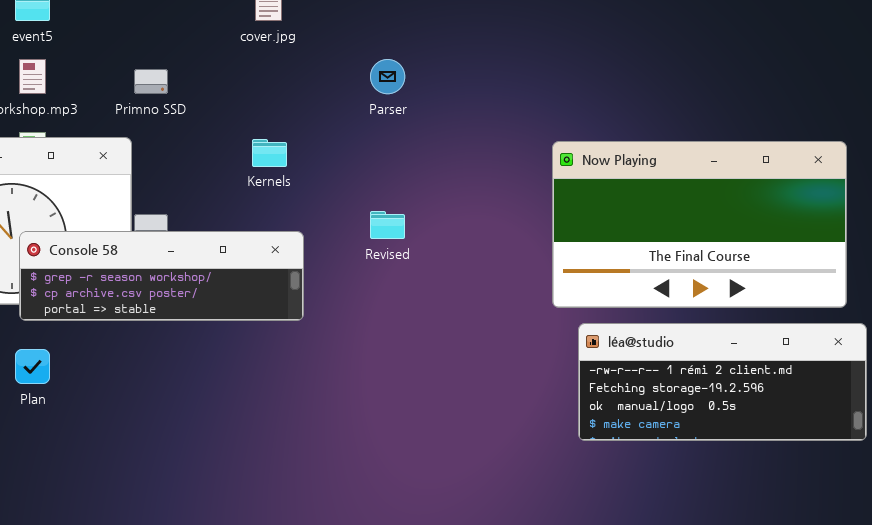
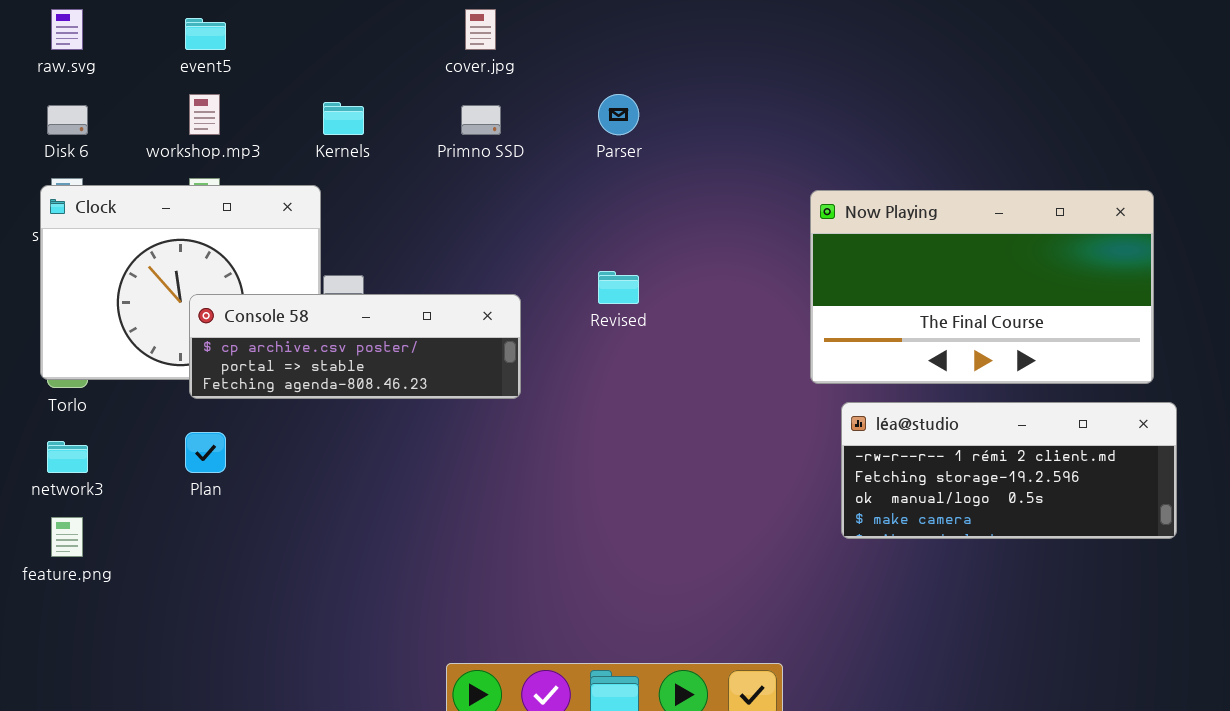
Primno SSD: [134,69,168,94] -> [461,105,501,135], moved
Kernels: [252,139,287,167] -> [323,102,364,135], moved
Console 58: [19,231,304,321] -> [189,294,521,399], scrolled down 1 row

